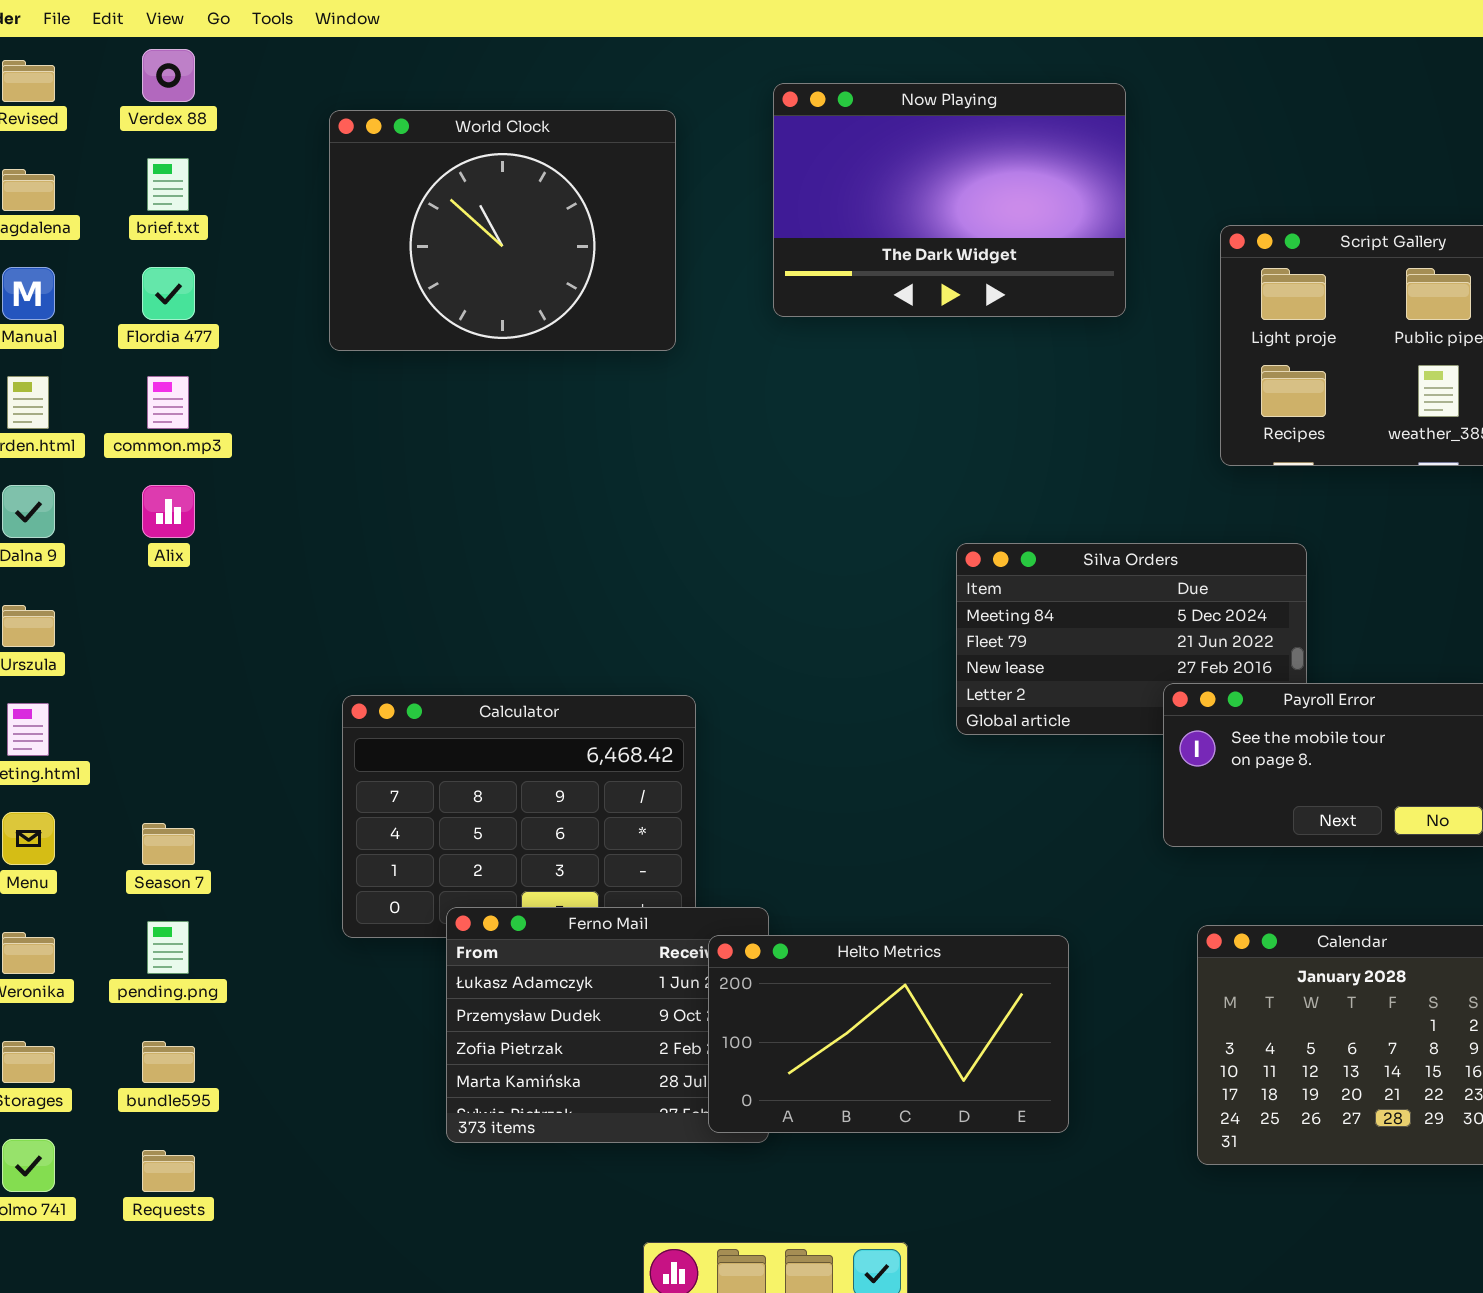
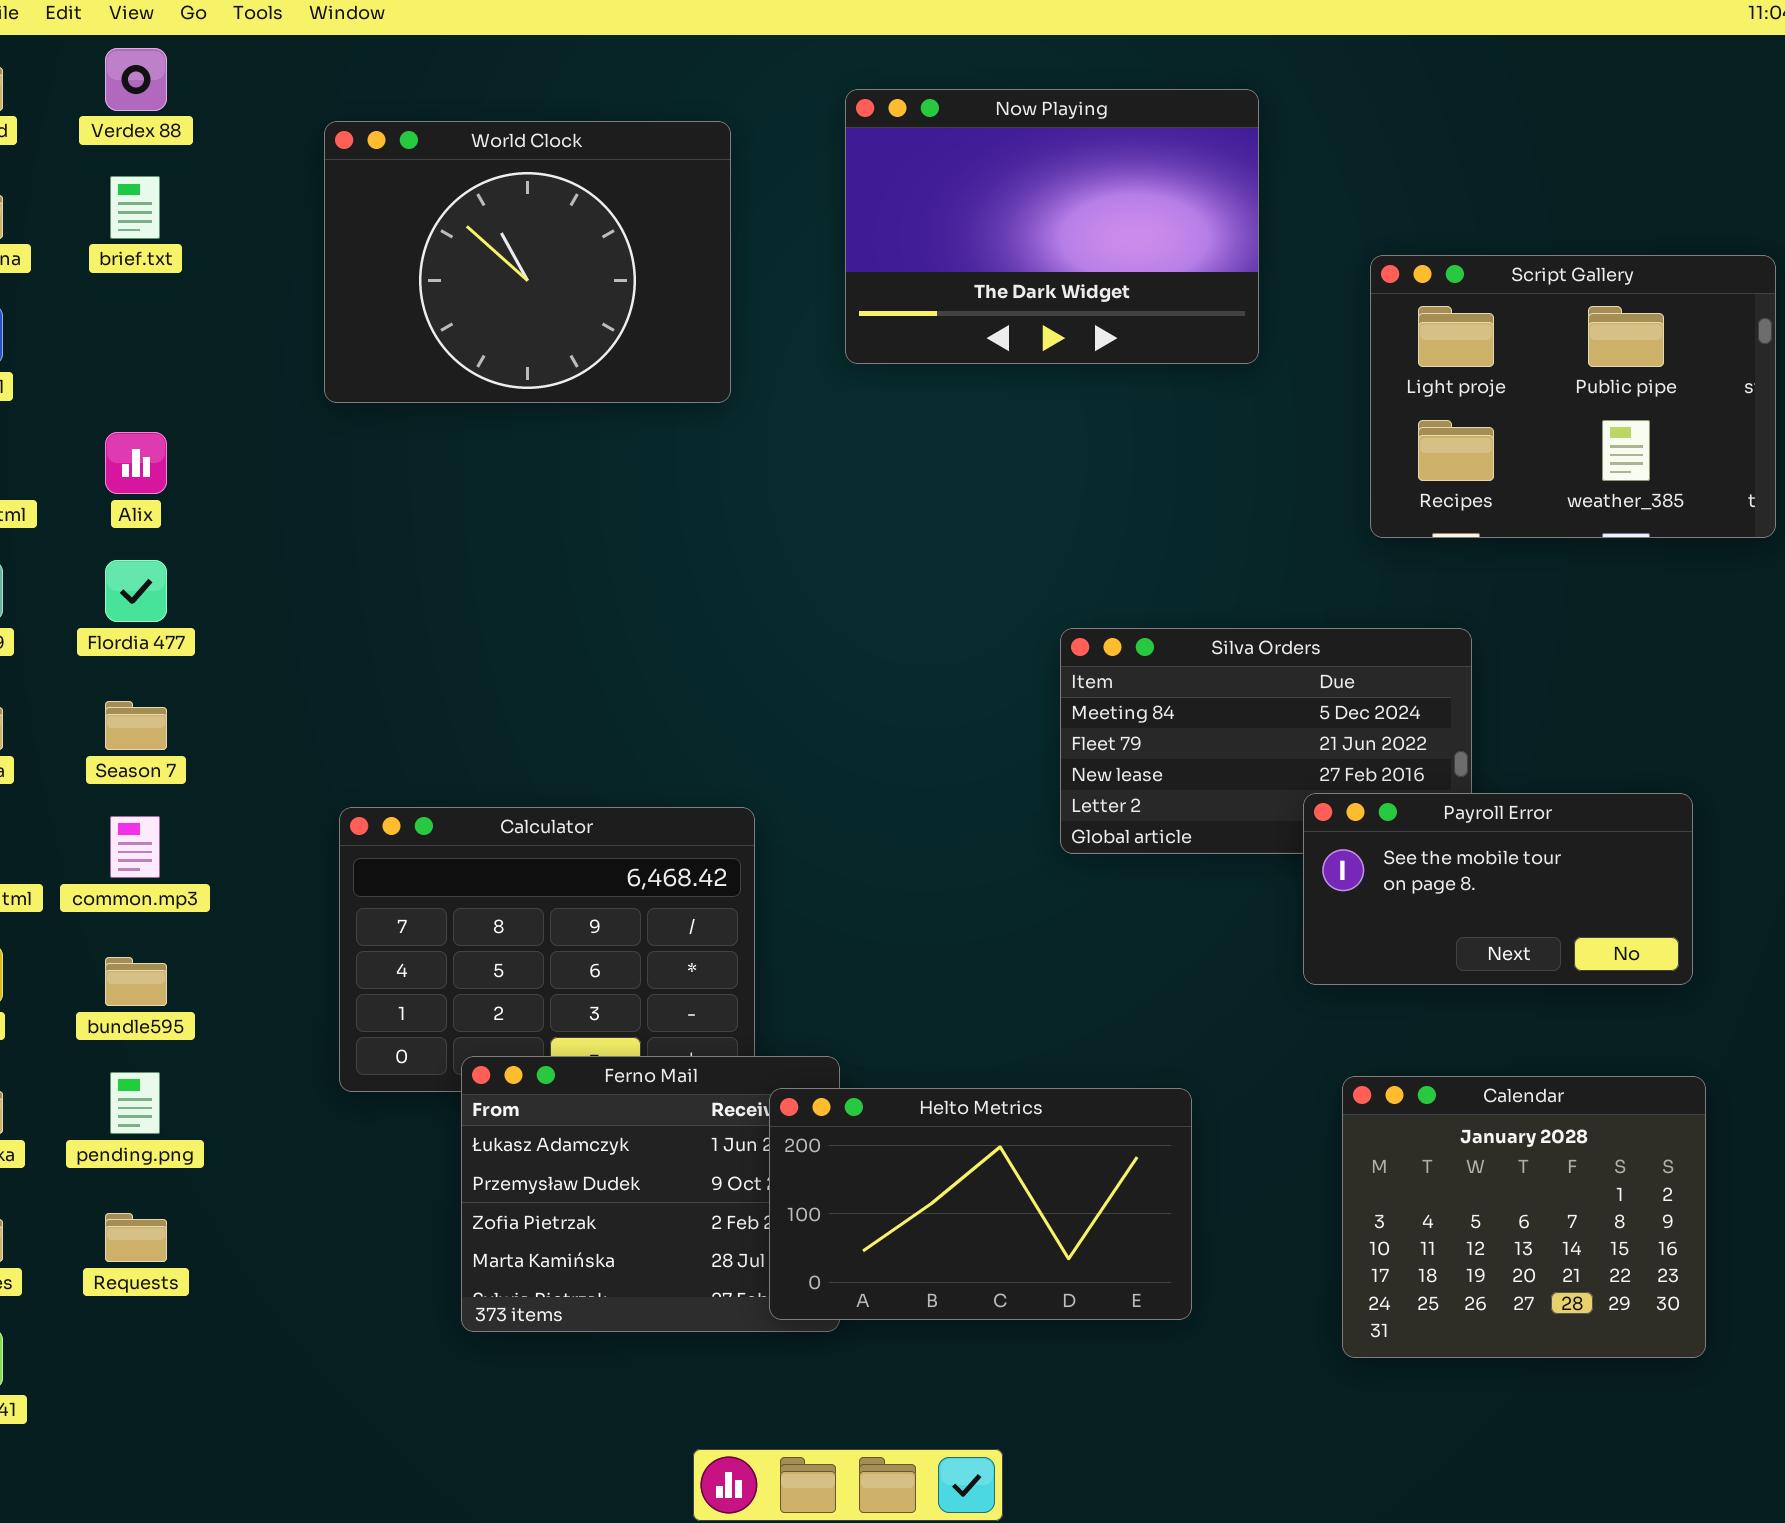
Flordia 477: [142,267,195,320] -> [105,560,167,622], moved
common.mp3: [147,376,189,429] -> [110,816,160,878], moved
Alix: [142,485,195,538] -> [105,432,167,494], moved
Season 7: [142,823,195,865] -> [105,701,167,750], moved
bundle595: [142,1041,195,1083] -> [105,957,167,1006], moved
Requests: [142,1150,195,1192] -> [105,1213,167,1262], moved

